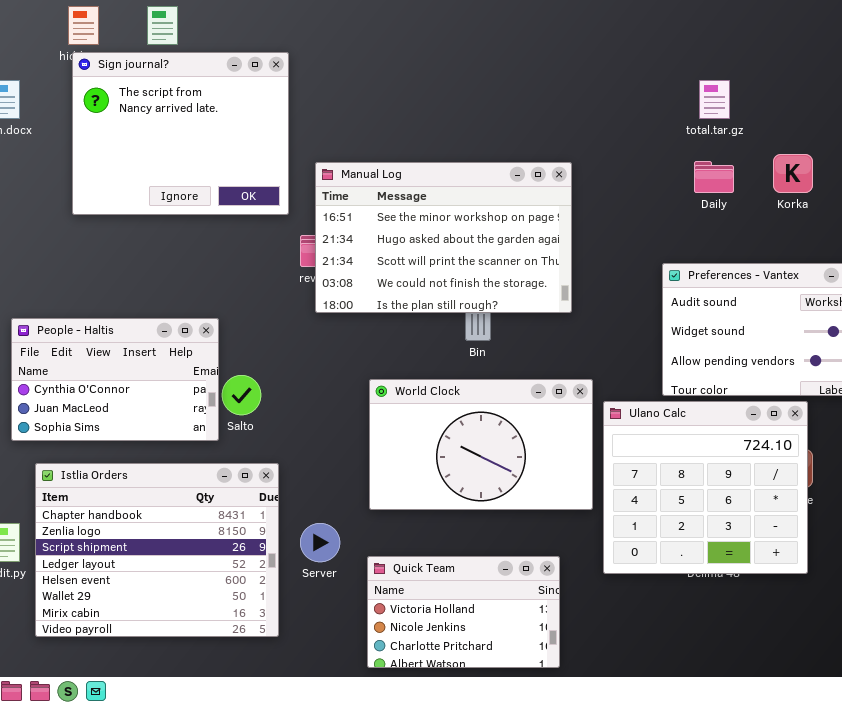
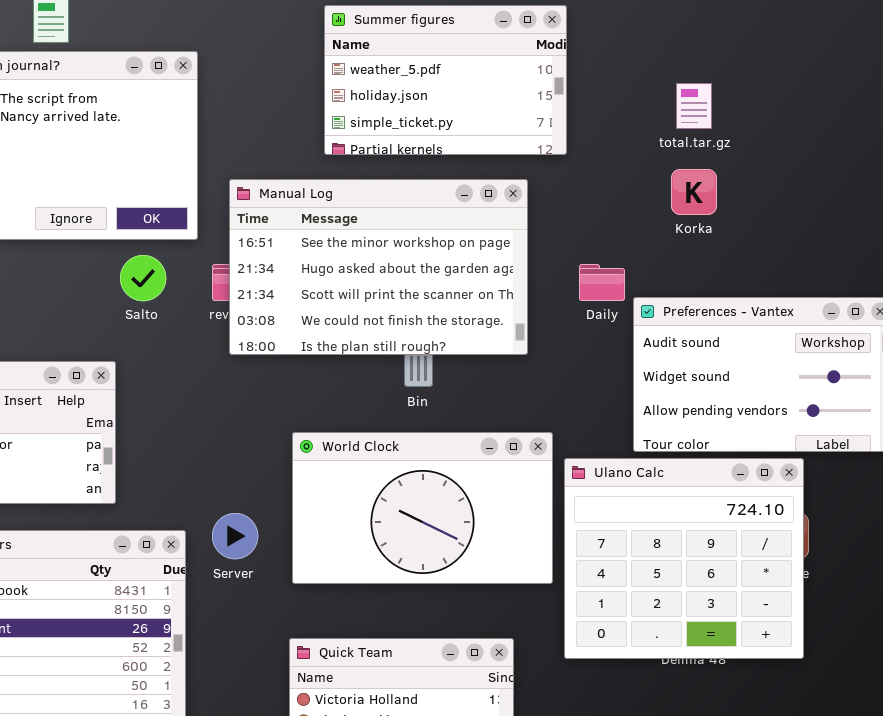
Summer figures: none -> [324,5,567,155], opened
Korka: [773,154,813,193] -> [671,169,717,215], moved
Daily: [694,161,734,193] -> [579,264,625,301], moved
Salto: [222,375,261,415] -> [120,255,166,301], moved
Server: [300,523,340,562] -> [212,513,258,559], moved

